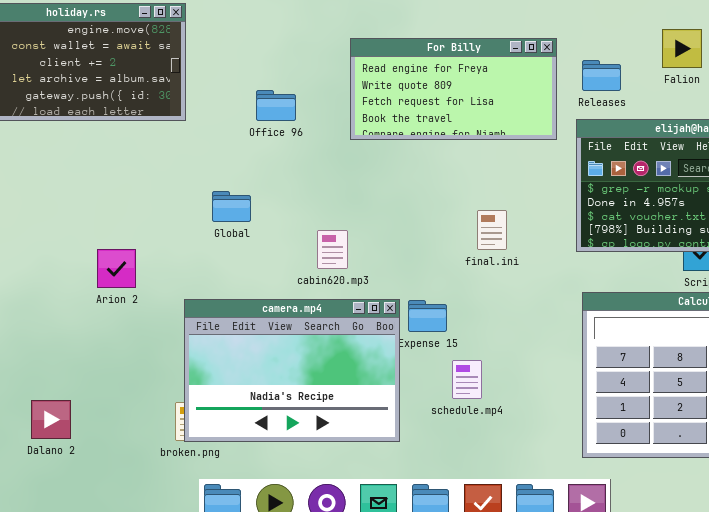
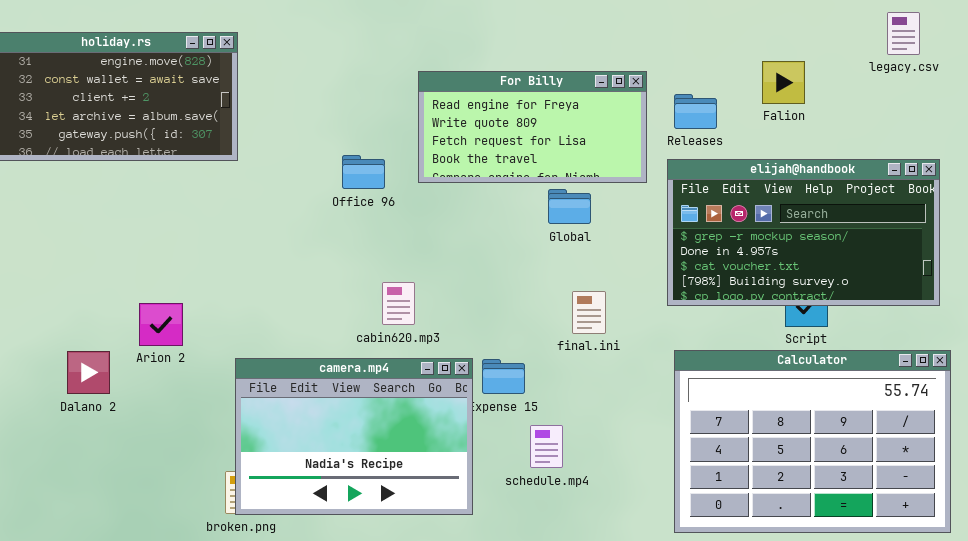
Office 96: [256,90,296,121] -> [342,155,385,189], moved
Global: [212,191,251,222] -> [548,189,591,224], moved
final.ini: [477,210,507,250] -> [572,291,606,334], moved
Dalano 2: [31,400,71,439] -> [67,351,110,394], moved

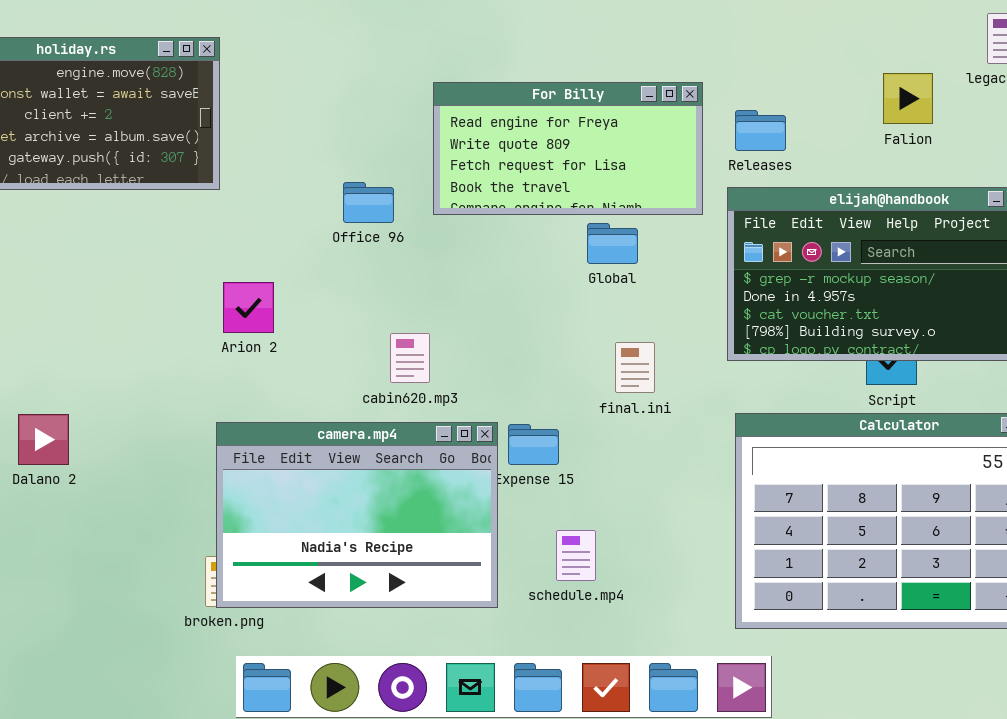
Falion: [762,61,805,104] -> [883,73,933,124], moved
Arion 2: [139,303,183,346] -> [223,282,274,333], moved
schedule.mp4: [530,425,563,468] -> [556,530,596,581], moved

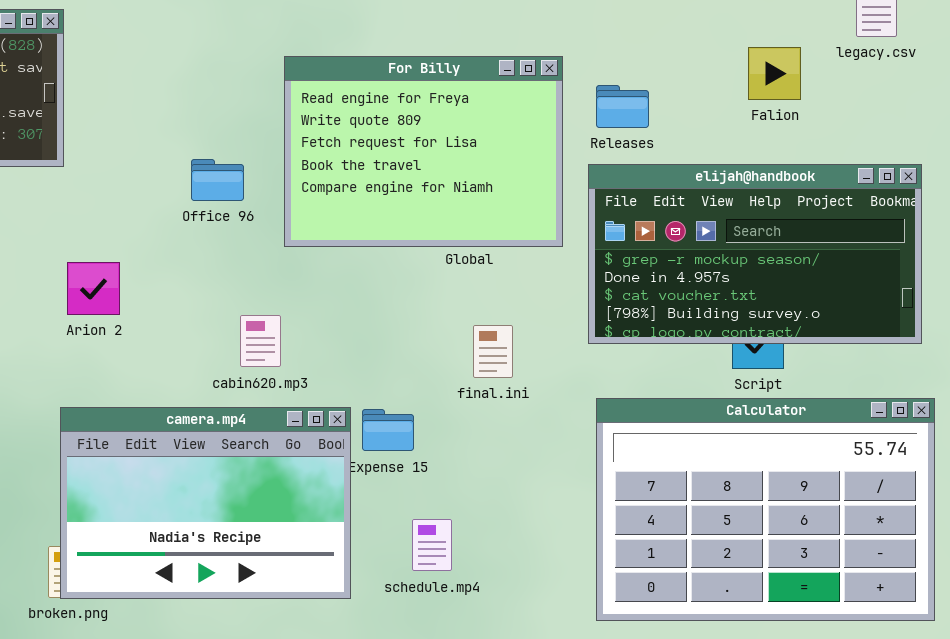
For Billy: [433,82,703,215] -> [284,56,563,247], resized

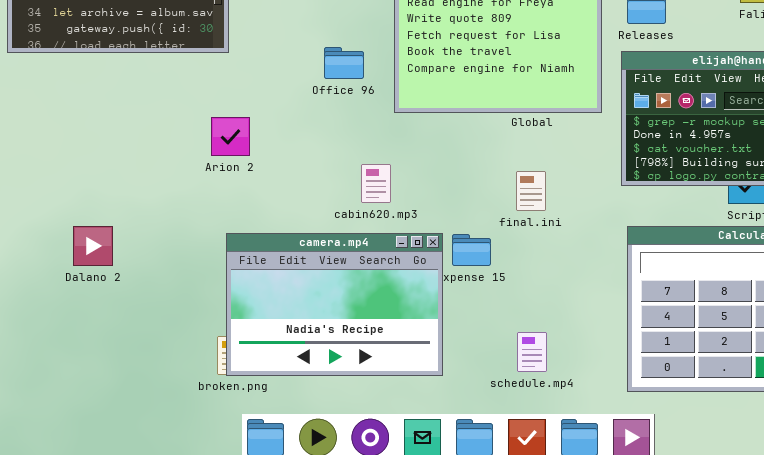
Arion 2: [67,262,120,315] -> [211,117,250,156], moved
final.ini: [473,325,513,378] -> [516,171,546,211], moved
schedule.mp4: [412,519,452,571] -> [517,332,547,372], moved

